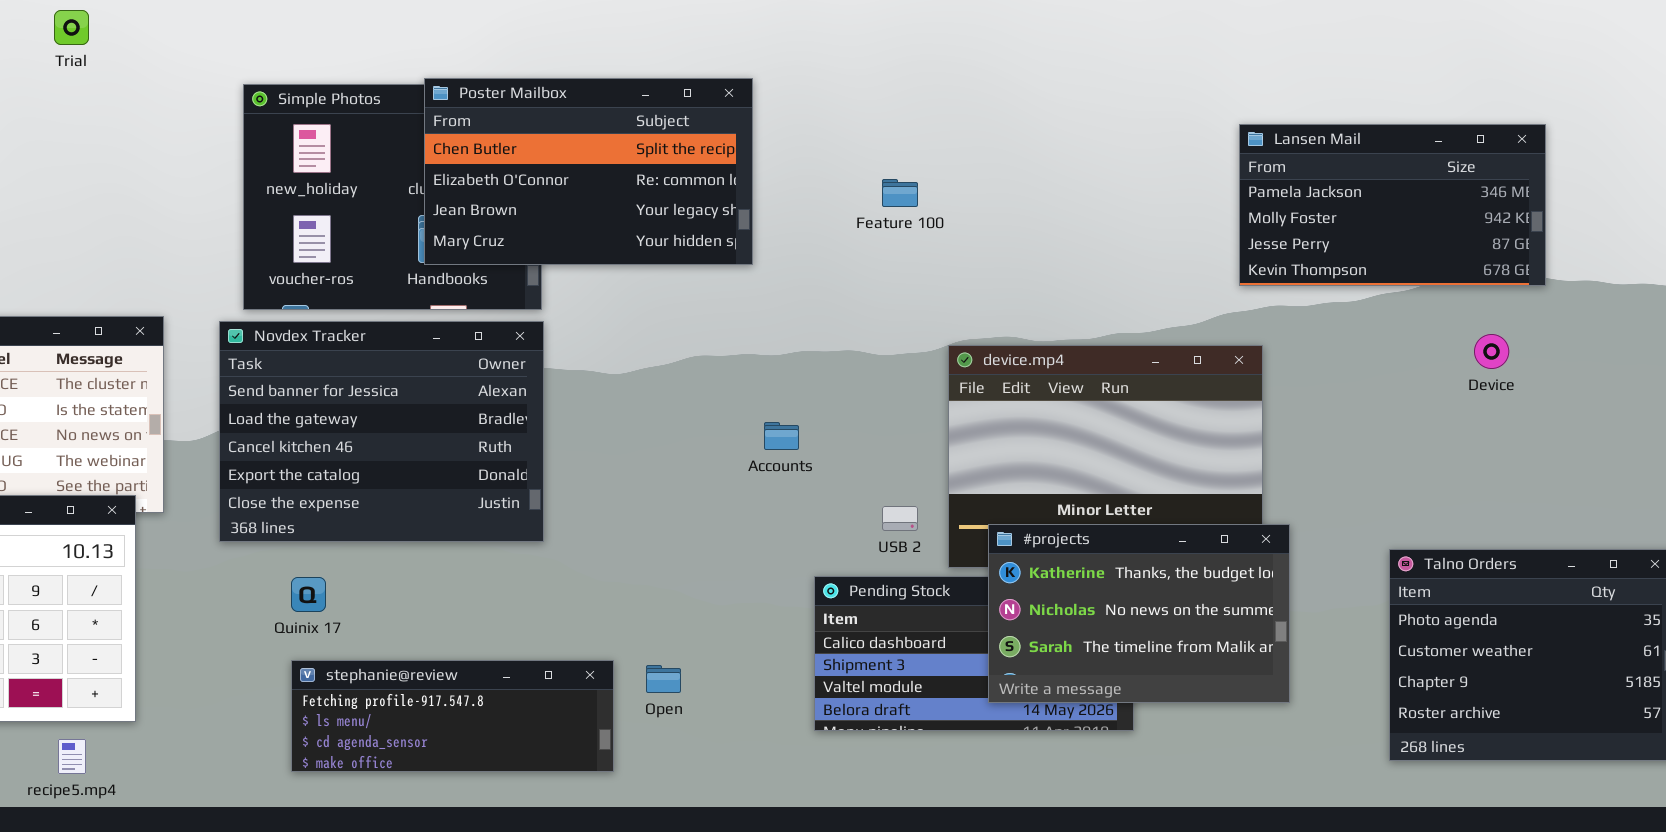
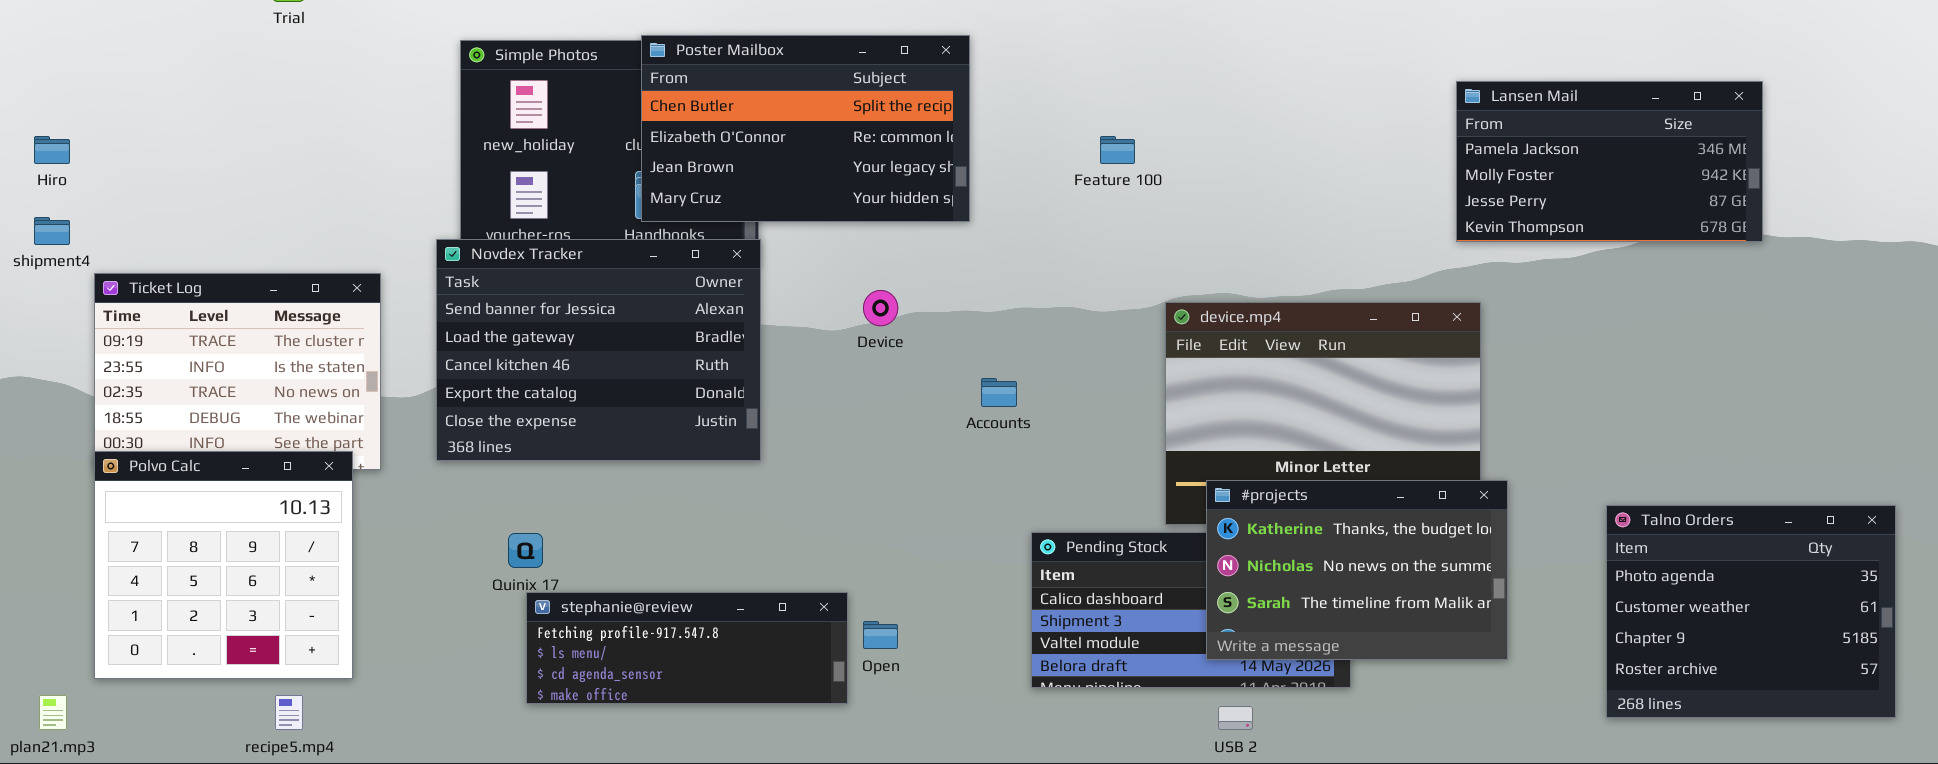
Novdex Tracker: [219,321,544,542] -> [436,239,761,461], moved
Device: [1474,334,1509,369] -> [863,290,898,326], moved
USB 2: [882,506,918,531] -> [1218,706,1253,730], moved
stephanie@review: [291,660,614,772] -> [526,592,848,704], moved

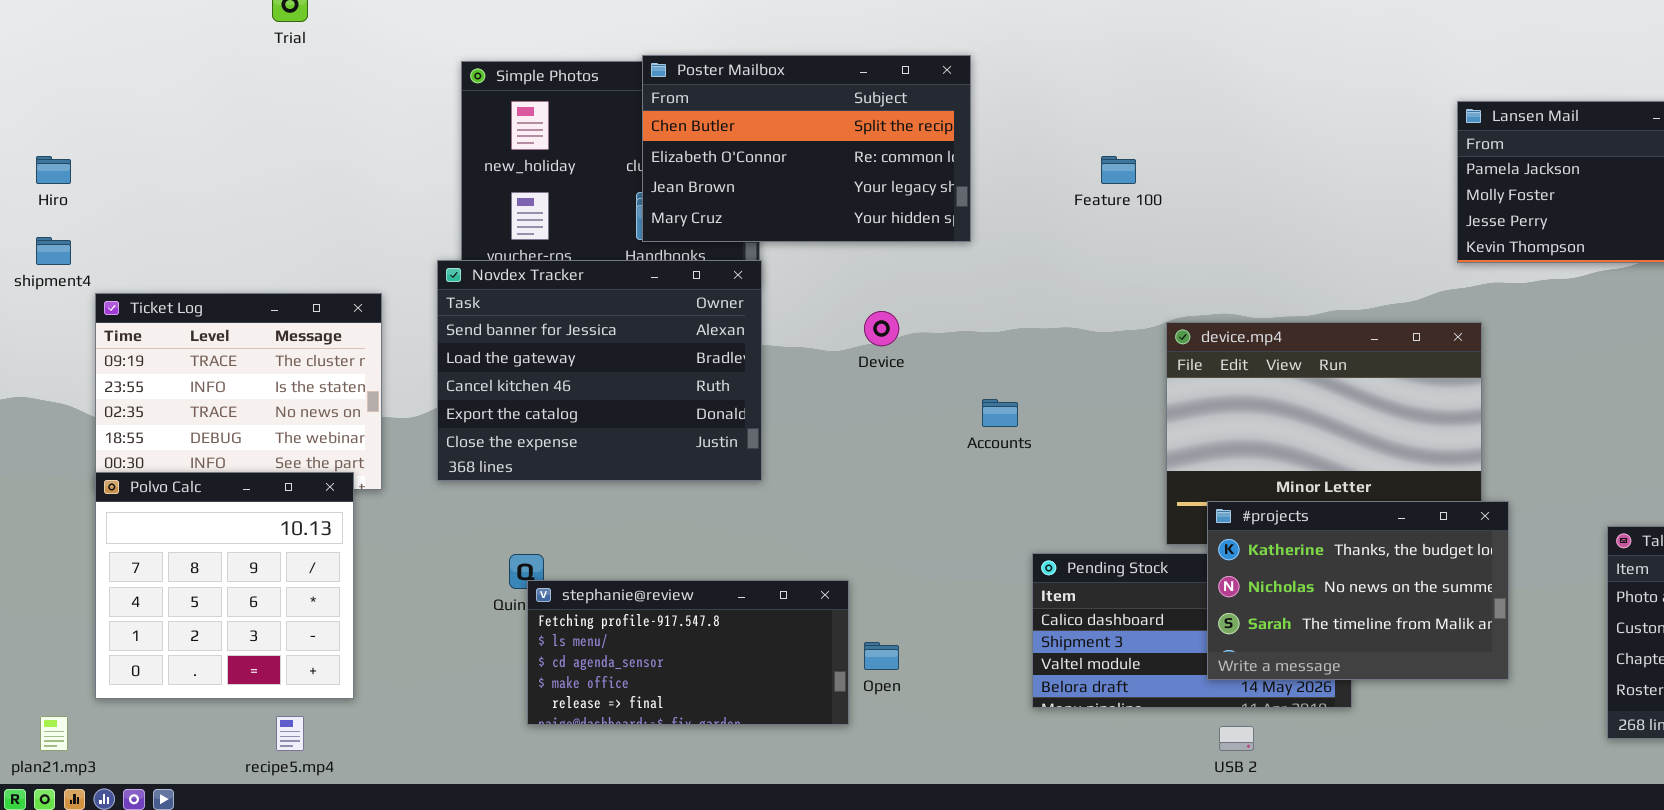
stephanie@review: [526,592,848,704] -> [527,580,849,725], resized

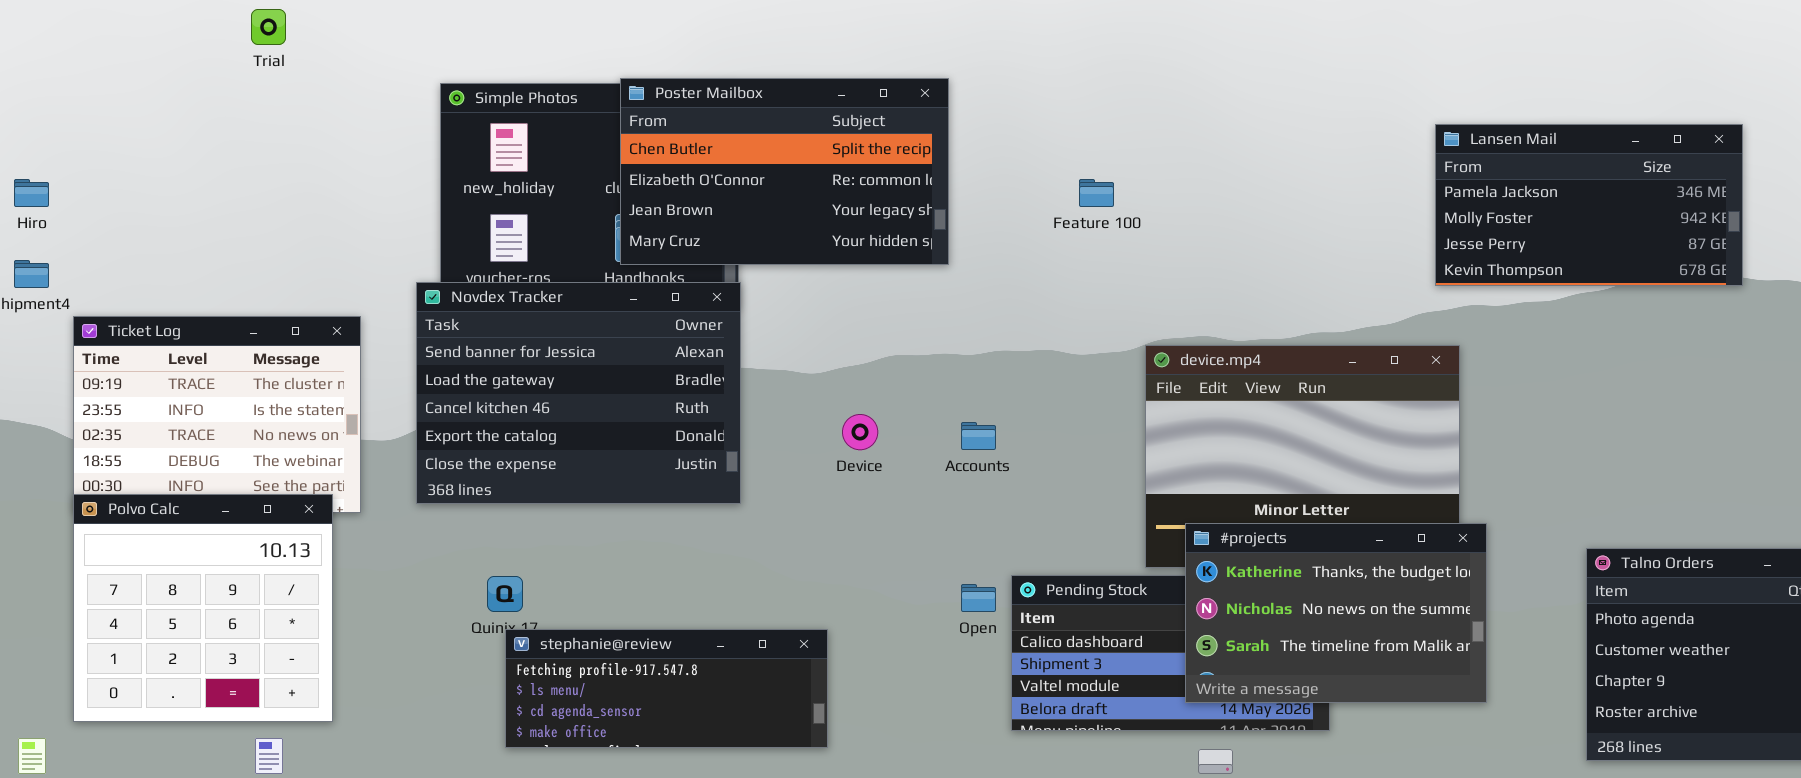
Device: [864,311,899,346] -> [842,414,878,450], moved
stephanie@review: [527,580,849,725] -> [505,629,828,748], resized
Open: [864,642,899,670] -> [961,584,996,612], moved

